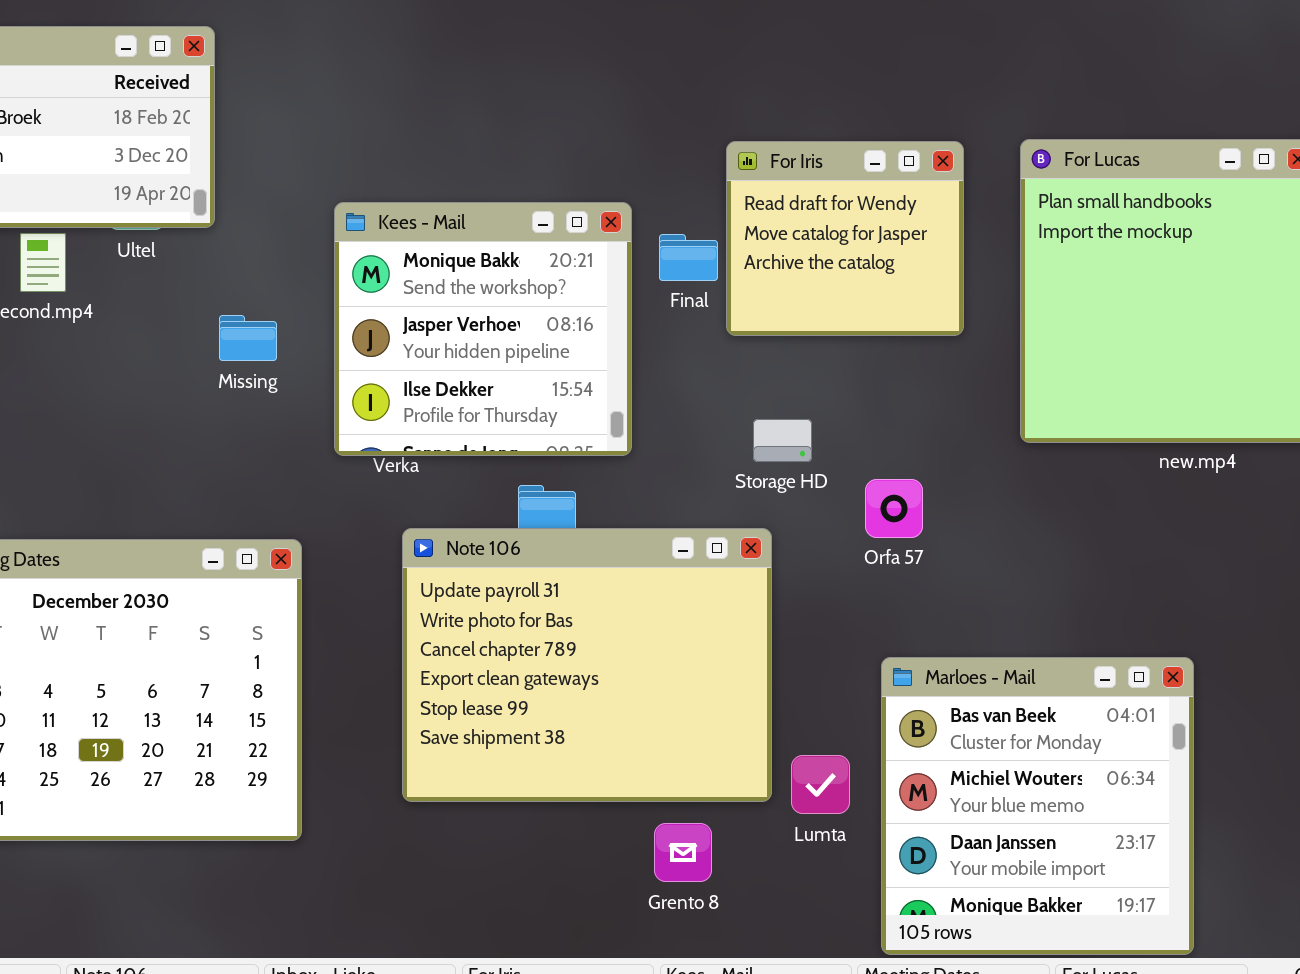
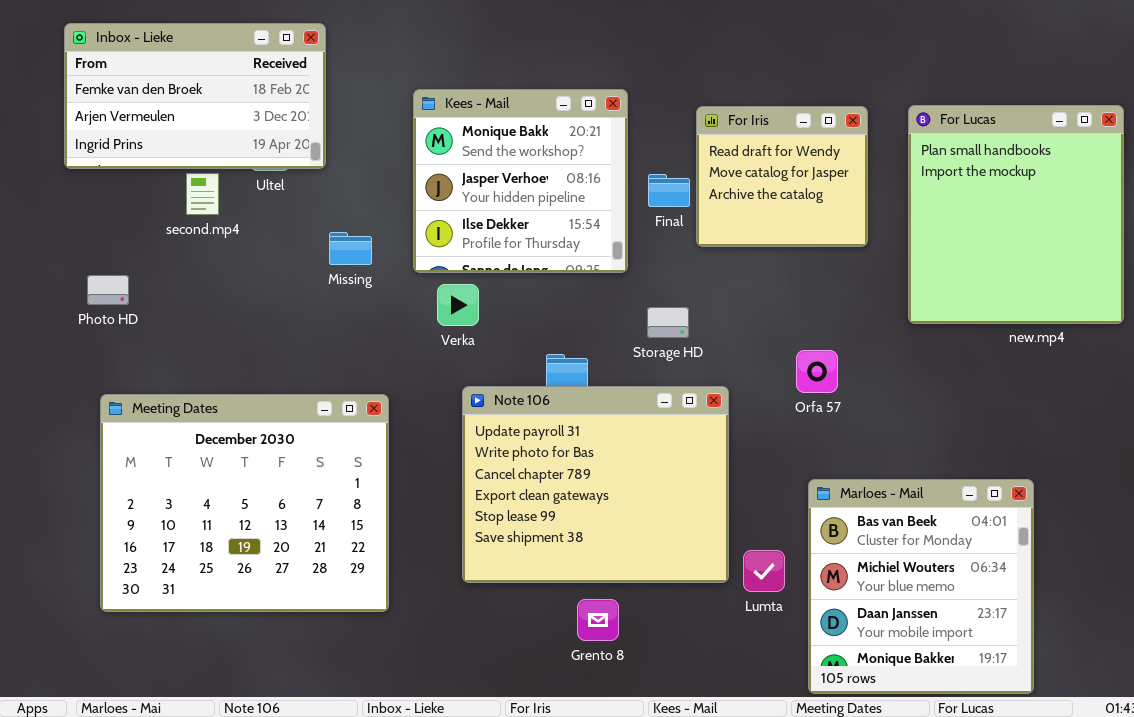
Kees - Mail: [334,202,632,456] -> [413,89,628,273], moved
Storage HD: [753,419,812,462] -> [647,307,689,338], moved
Grento 8: [654,823,712,882] -> [577,599,619,641], moved

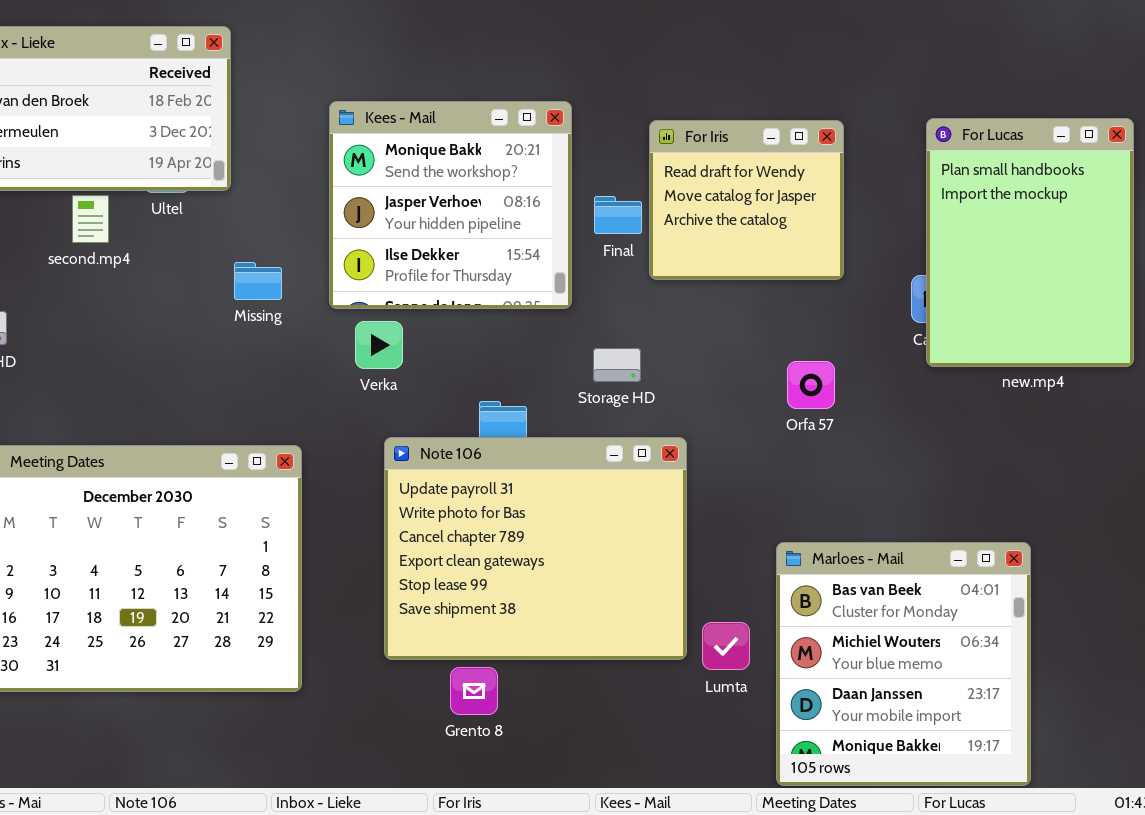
For Lucas: [908,105,1124,324] -> [926,118,1134,367], resized
Orfa 57: [796,350,838,393] -> [787,361,835,409], moved
Grento 8: [577,599,619,641] -> [450,667,498,715], moved

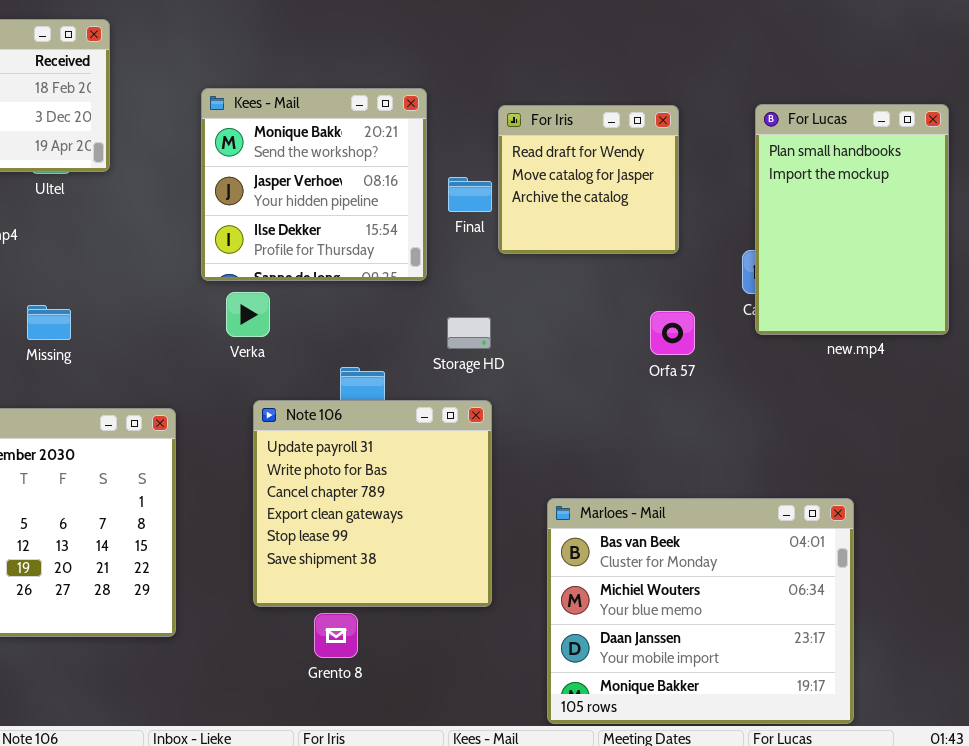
Missing: [234,262,282,300] -> [27,305,71,340], moved
Orfa 57: [787,361,835,409] -> [650,311,695,355], moved
Note 106: [384,437,687,660] -> [253,400,492,607], resized
Marloes - Mail: [776,542,1031,786] -> [547,498,854,724], resized

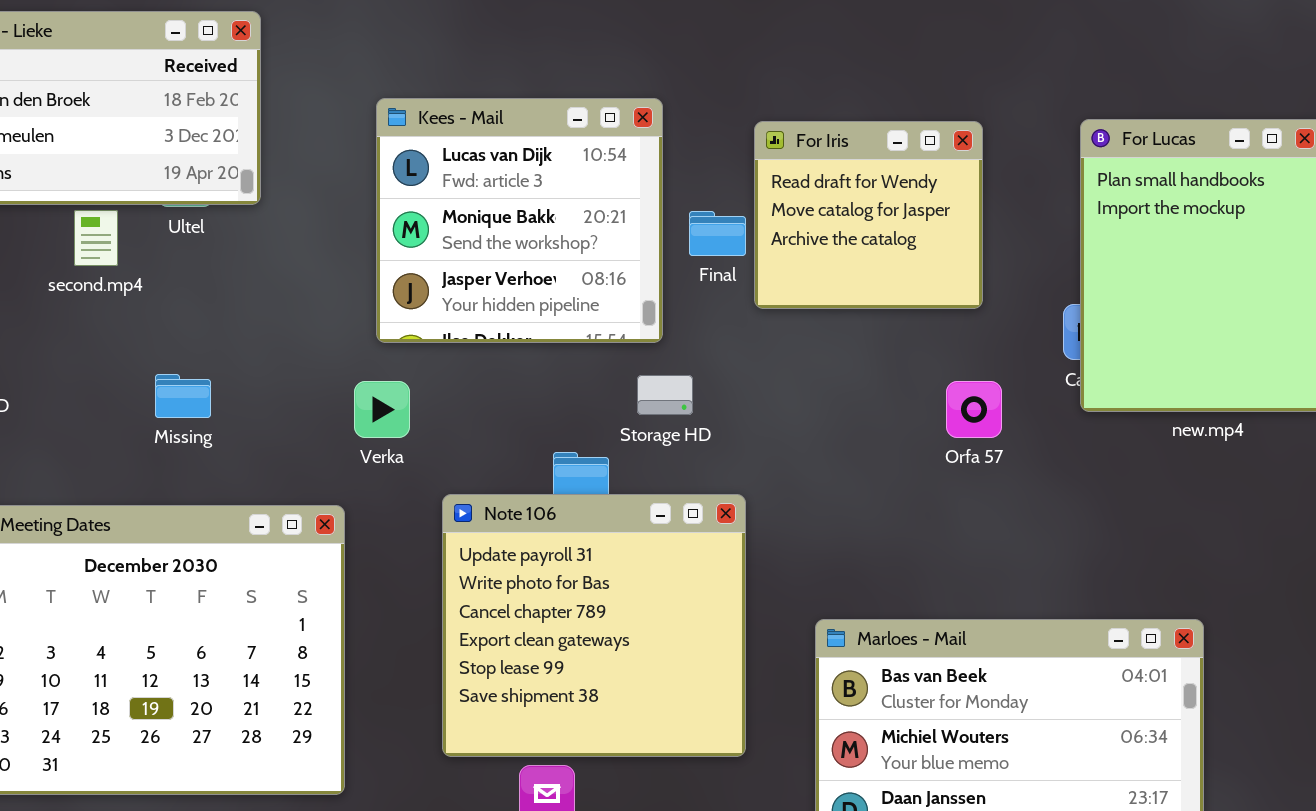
Kees - Mail: [201,88,427,281] -> [376,98,663,343], scrolled up 1 row
Verka: [226,292,270,337] -> [354,381,410,438], moved
Storage HD: [447,317,491,349] -> [637,375,693,415], moved

